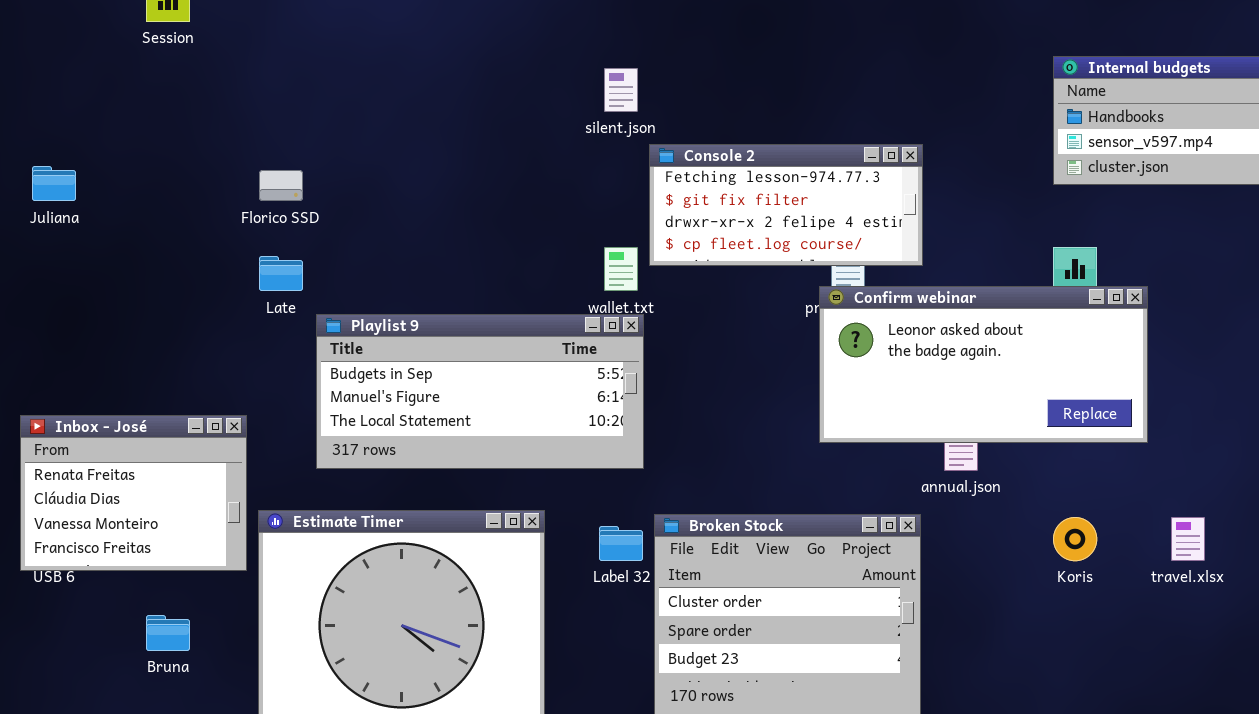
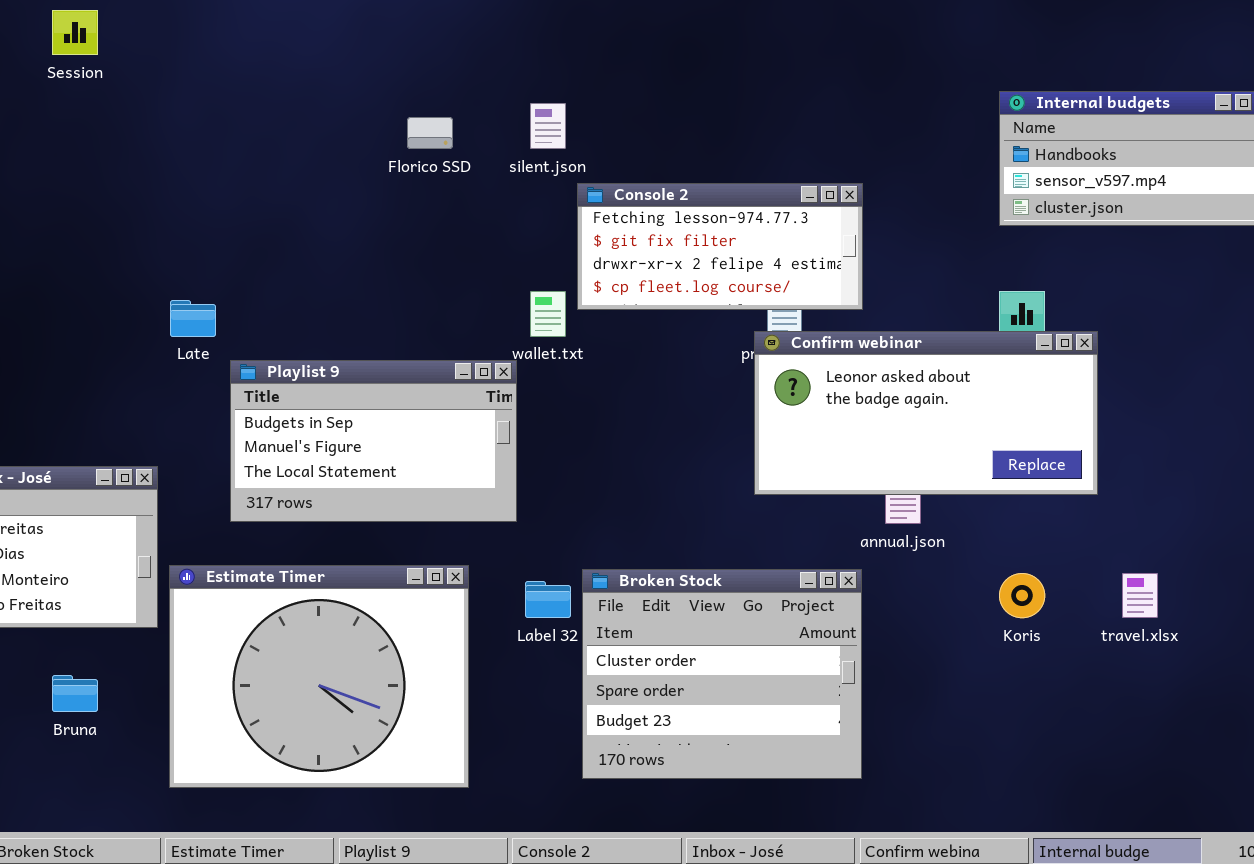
Florico SSD: [259,170,303,201] -> [407,117,453,149], moved
Playlist 9: [316,314,644,469] -> [230,360,517,522], resized

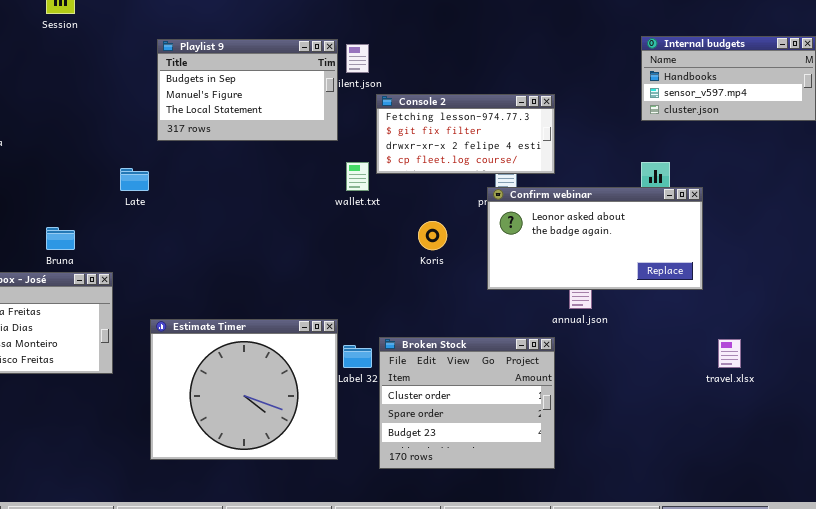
Playlist 9: [230,360,517,522] -> [157,39,338,141], moved
Estimate Timer: [169,565,469,788] -> [150,319,338,460], moved
Koris: [999,573,1045,618] -> [418,221,447,250], moved
Bruna: [52,675,98,712] -> [46,227,75,250], moved

